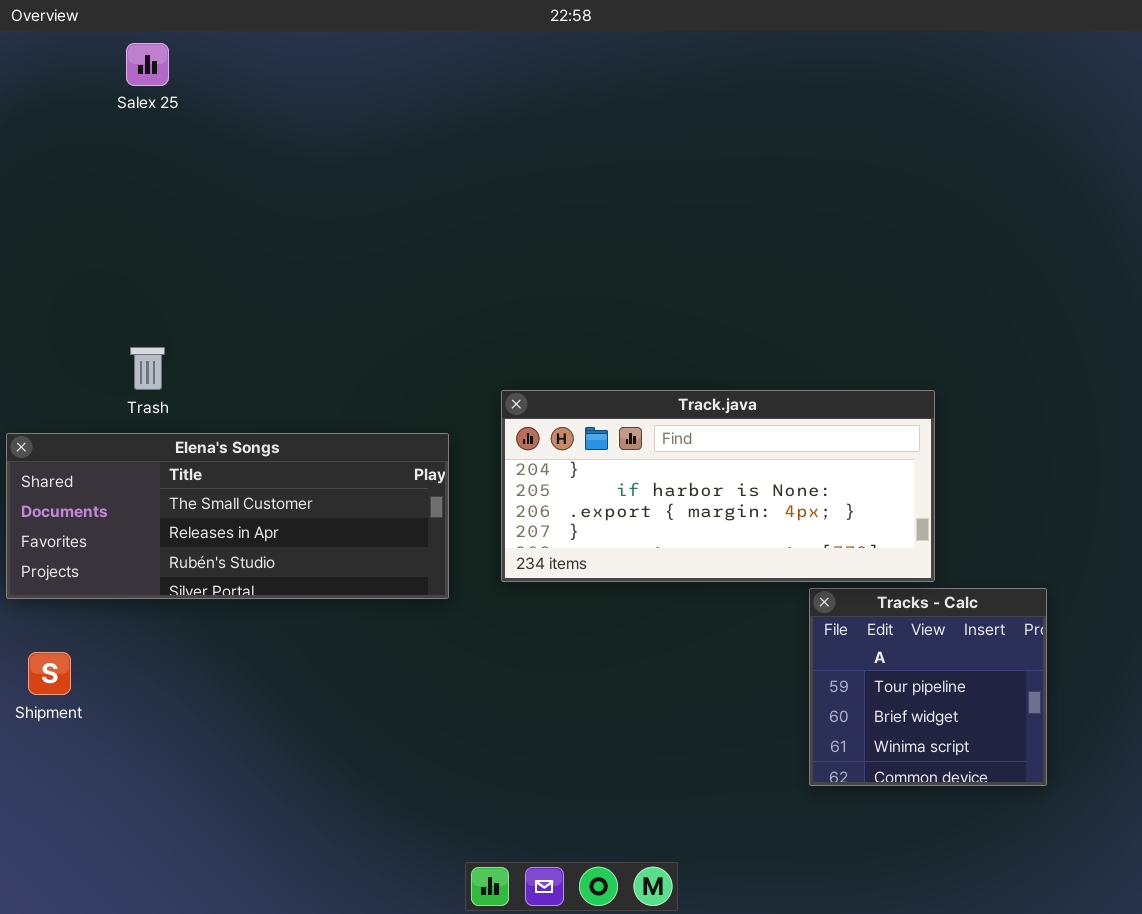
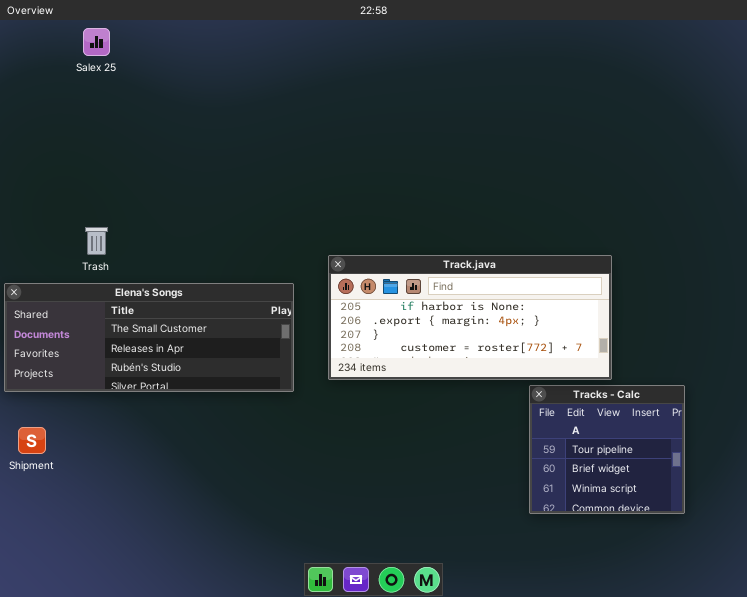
Track.java: [501,390,935,582] -> [328,255,612,380], scrolled down 1 row

